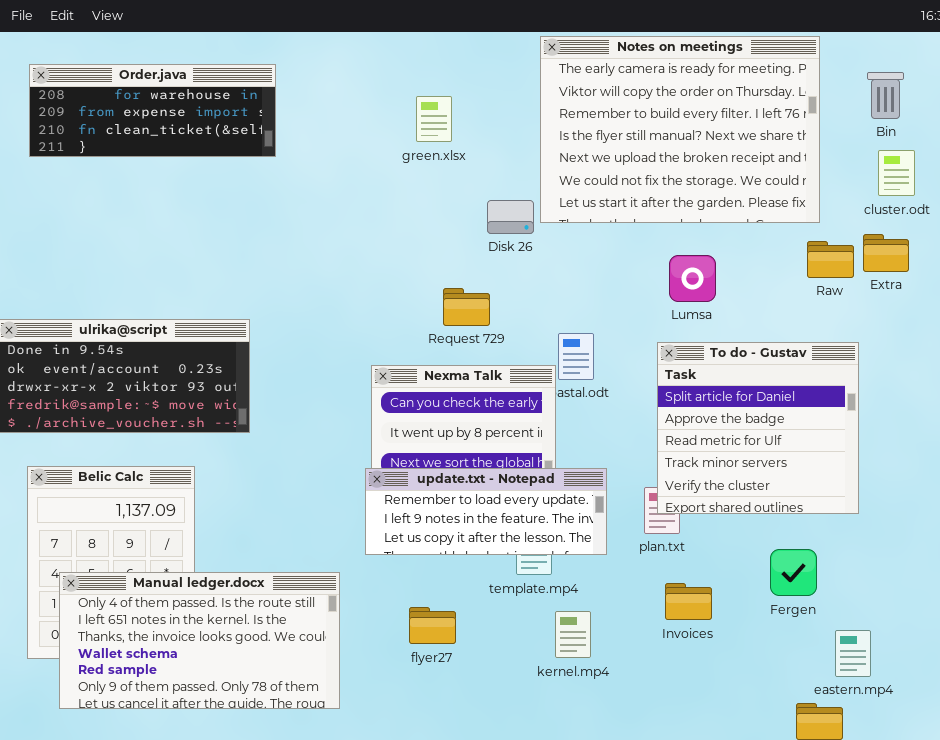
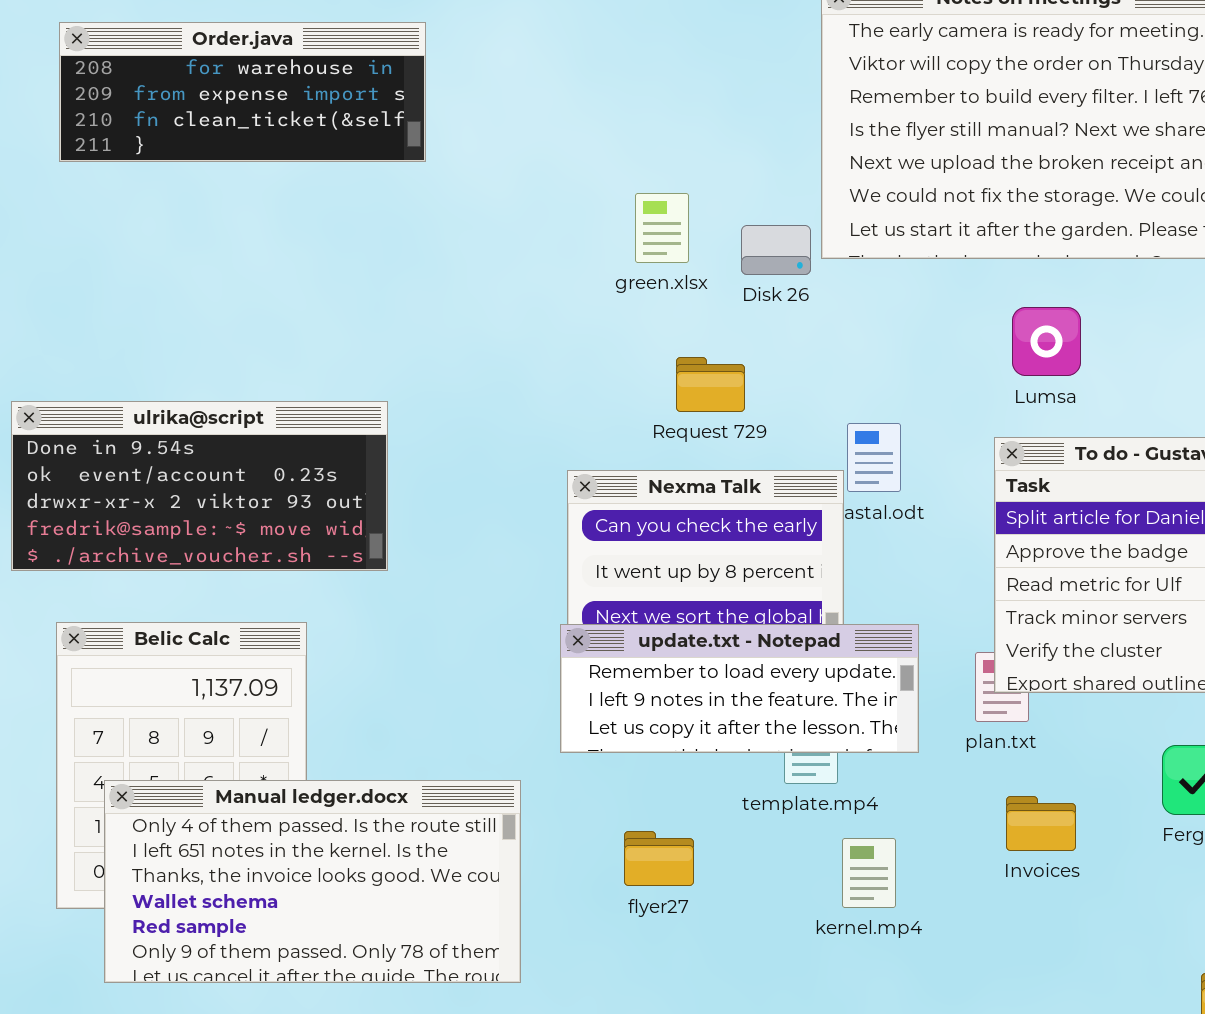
green.xlsx: [416,96,452,142] -> [635,193,689,263], moved

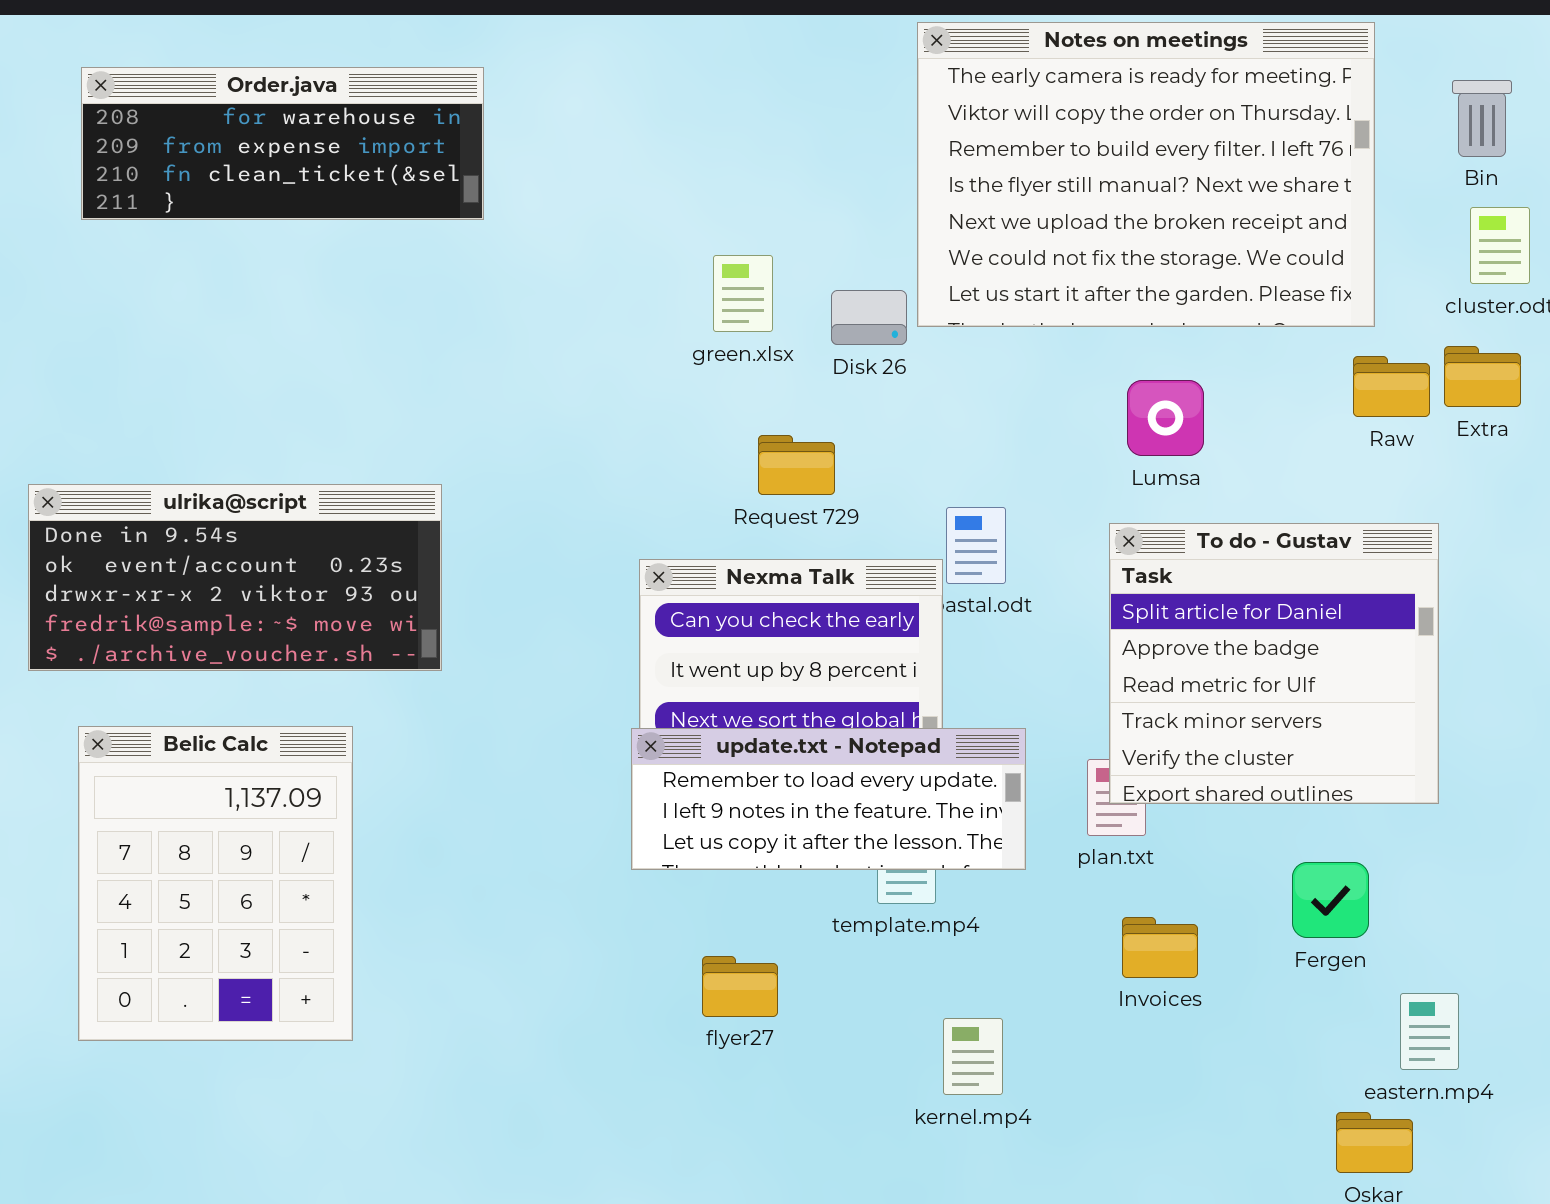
Manual ledger.docx: [104,780,521,983] -> none, closed
kernel.mp4: [842,838,896,908] -> [943,1018,1003,1095], moved

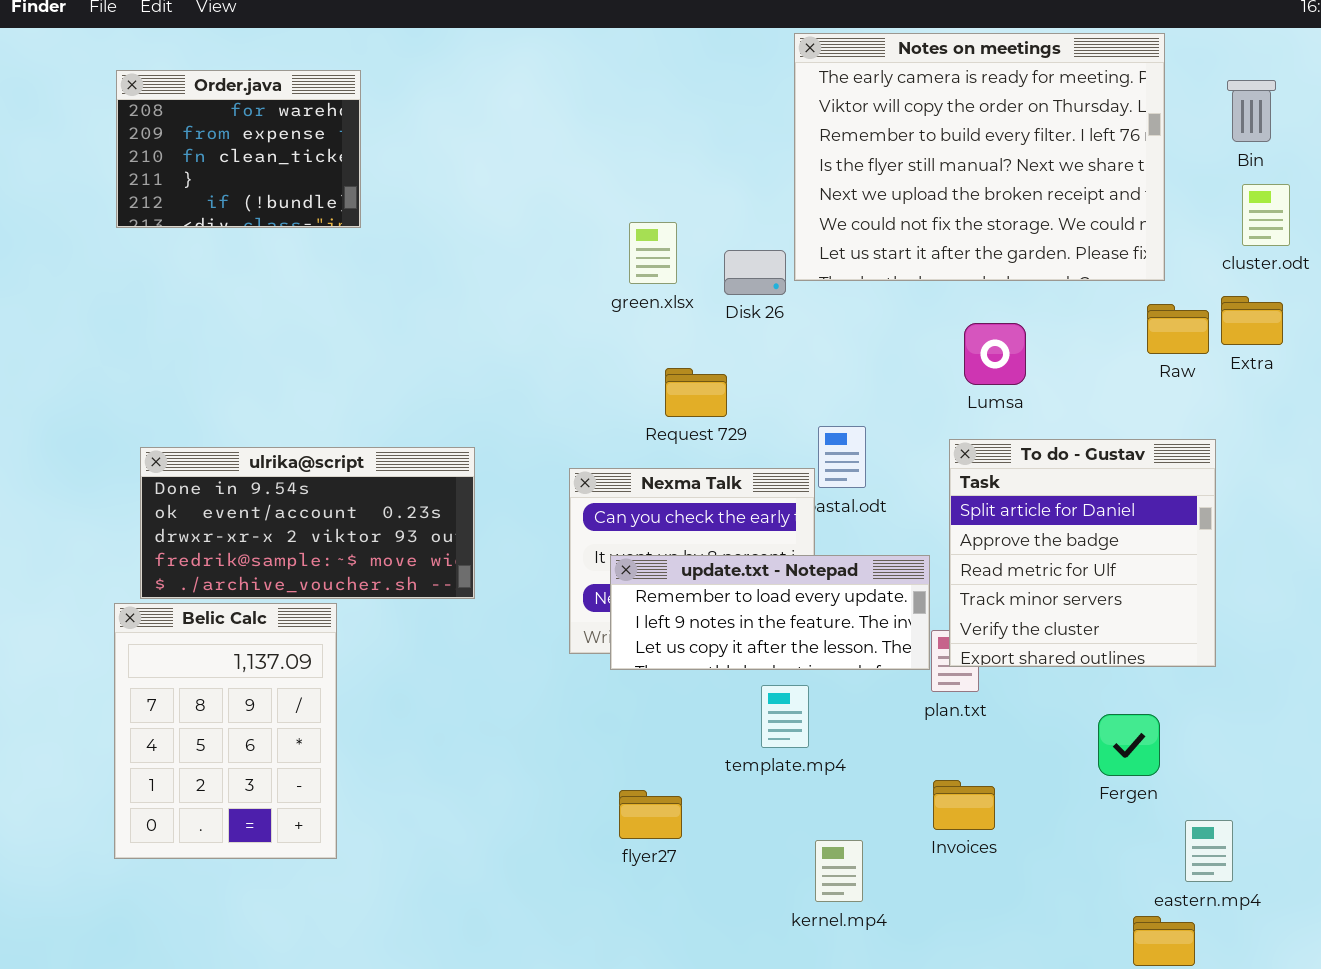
Order.java: [81,67,484,220] -> [116,70,361,228], resized
ulrika@script: [28,484,442,671] -> [140,447,475,599], moved
update.txt - Notepad: [631,728,1026,870] -> [610,555,930,670], moved
Invoices: [1122,917,1198,978] -> [933,780,995,830], moved

